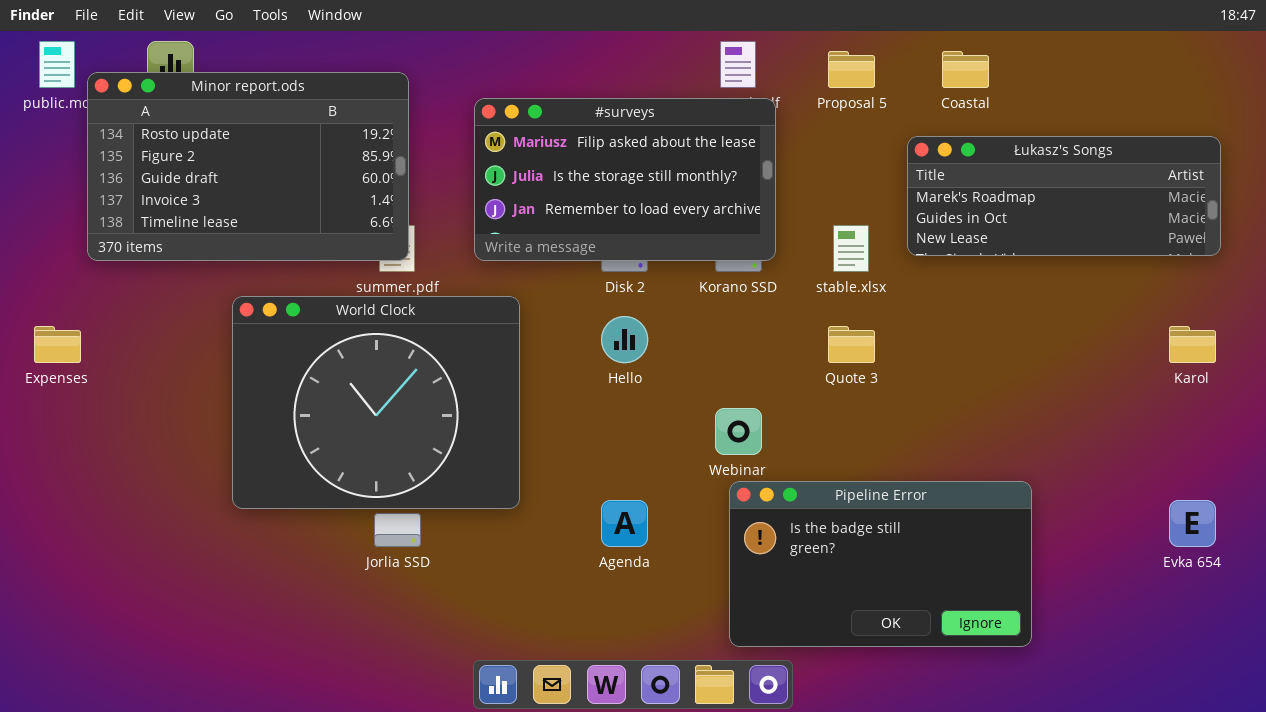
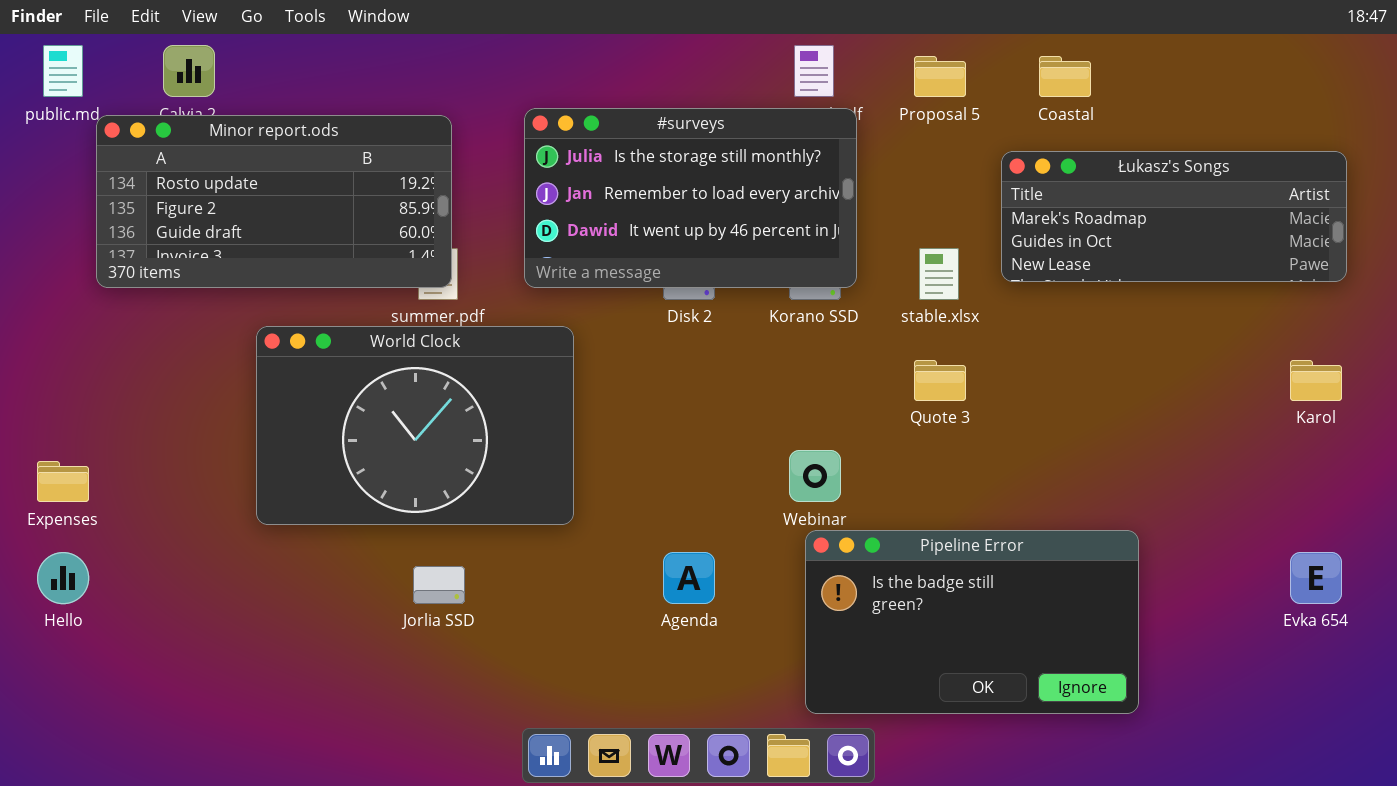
Minor report.ods: [87,72,409,261] -> [96,115,452,288], resized
#surveys: [474,98,776,261] -> [524,108,857,288], scrolled down 1 row
World Clock: [232,296,520,509] -> [256,326,574,525], resized
Hello: [601,316,648,363] -> [37,552,89,604], moved
Expenses: [34,326,81,363] -> [37,461,89,502], moved

